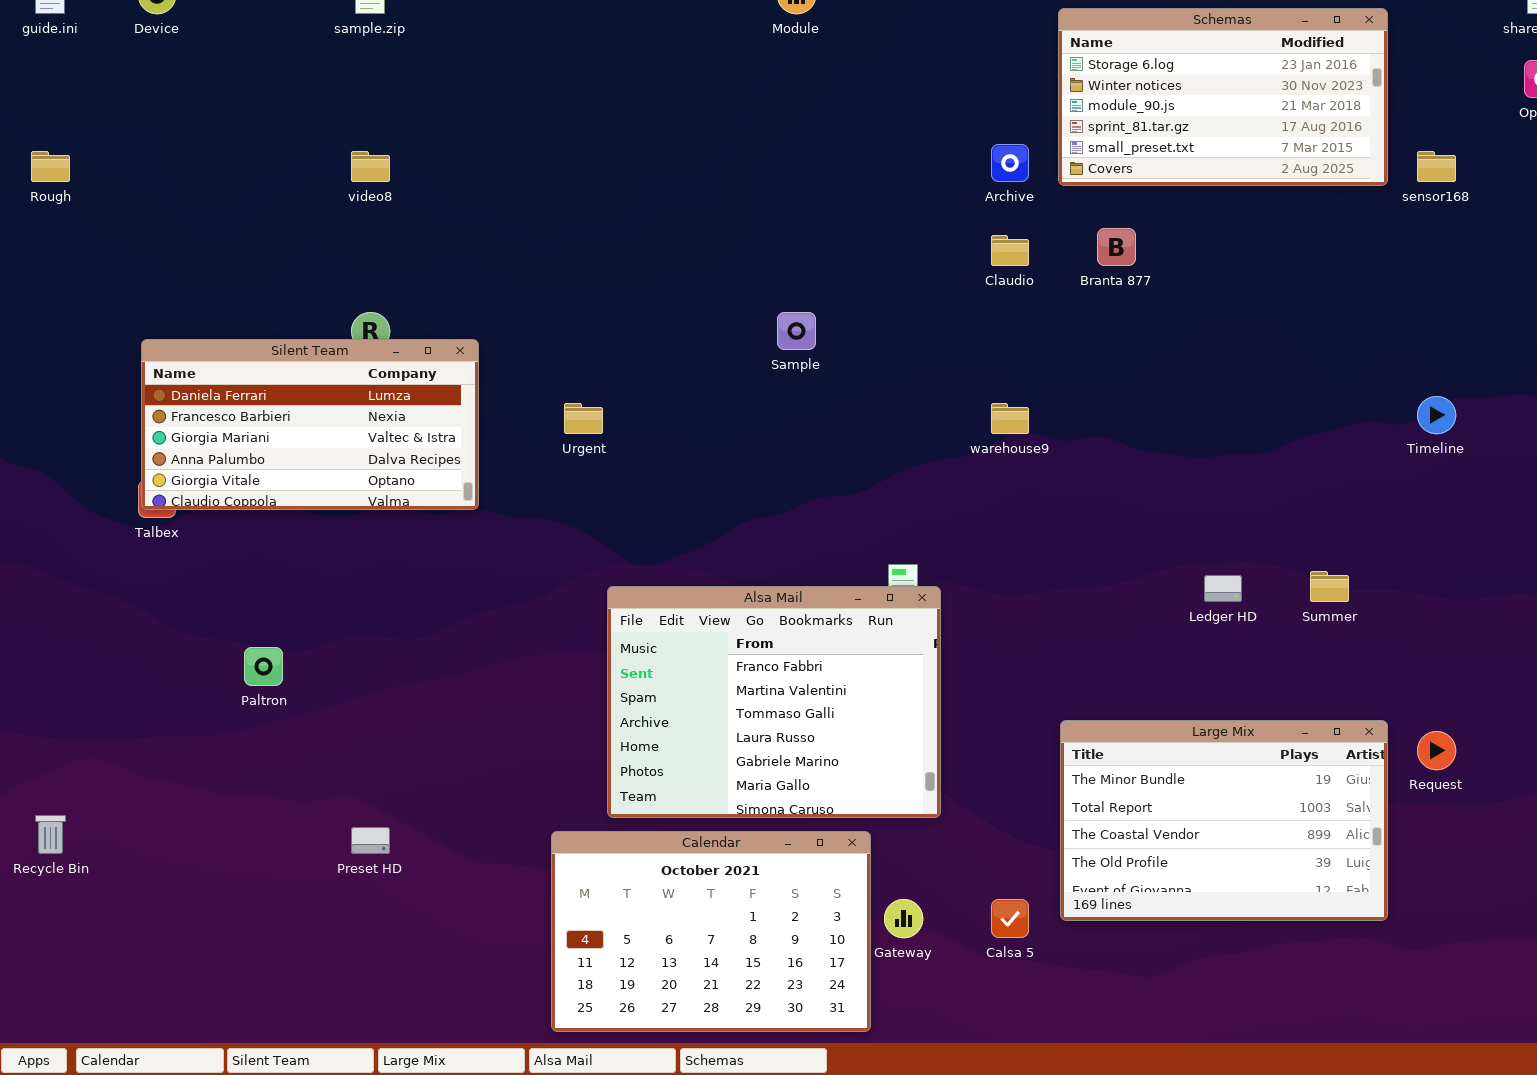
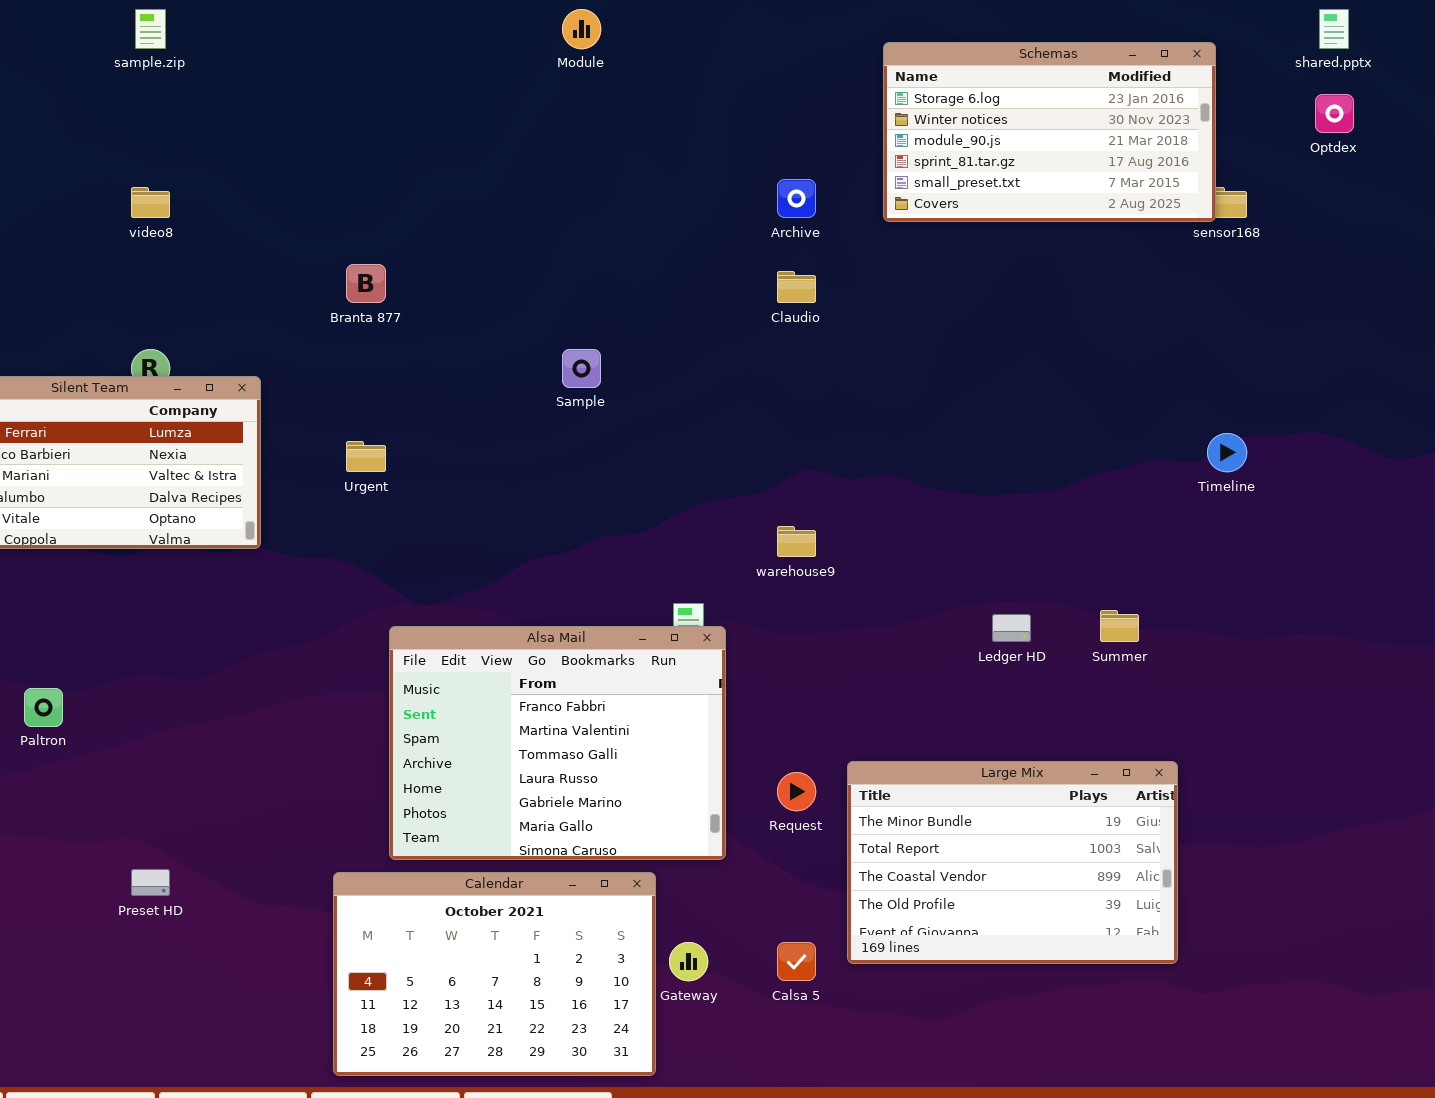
Schemas: [1058,8,1388,186] -> [883,42,1216,222], moved
Branta 877: [1097,228,1136,266] -> [346,264,386,303], moved
warehouse9: [991,403,1029,434] -> [777,526,816,557], moved
Request: [1417,731,1456,770] -> [777,772,816,811], moved

